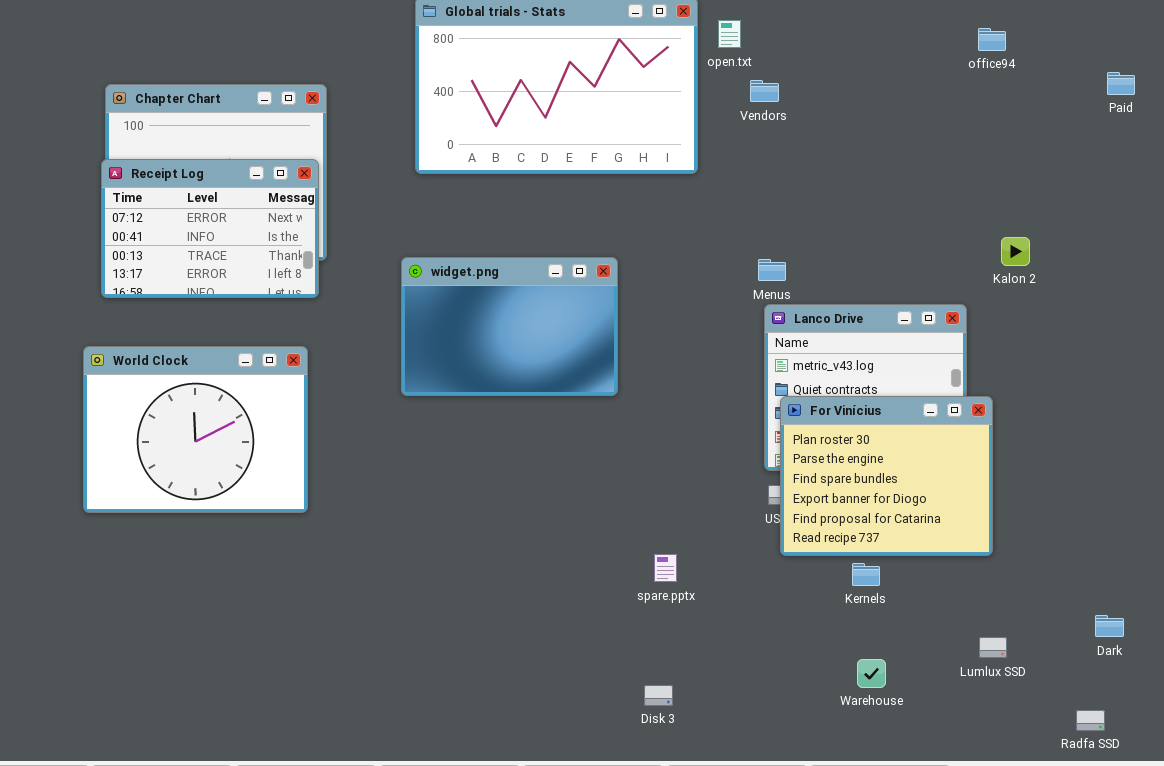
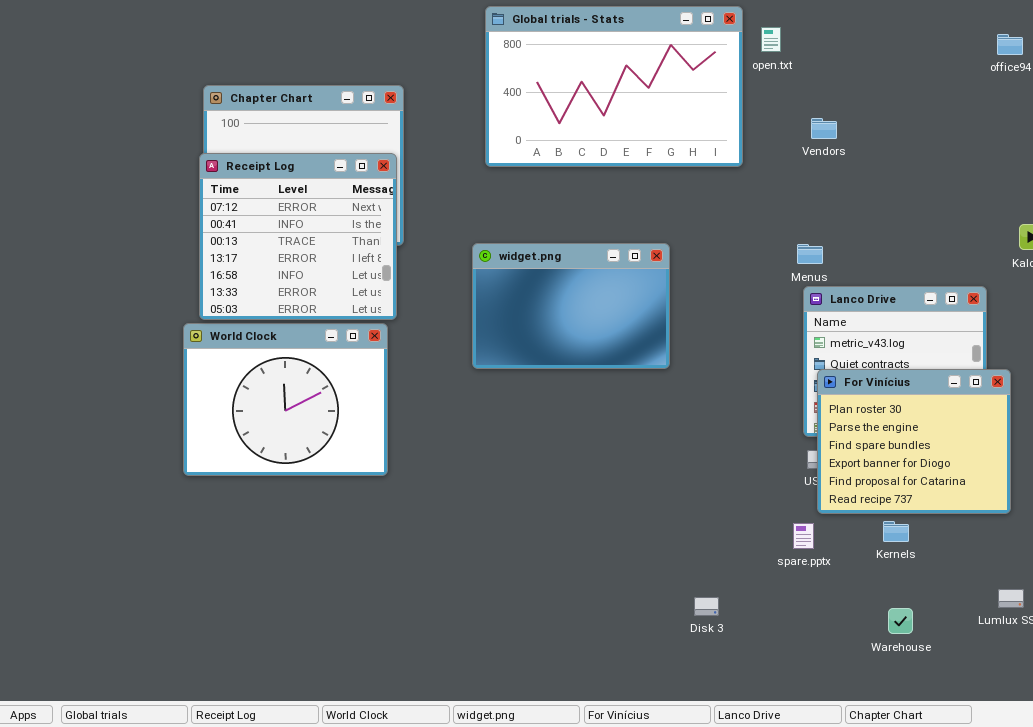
Vendors: [750,80,779,102] -> [811,118,837,139], moved
Receipt Log: [101,159,319,298] -> [199,153,397,320], resized
spare.pptx: [654,554,677,582] -> [793,523,814,549], moved
Disk 3: [644,685,673,706] -> [694,597,719,616], moved

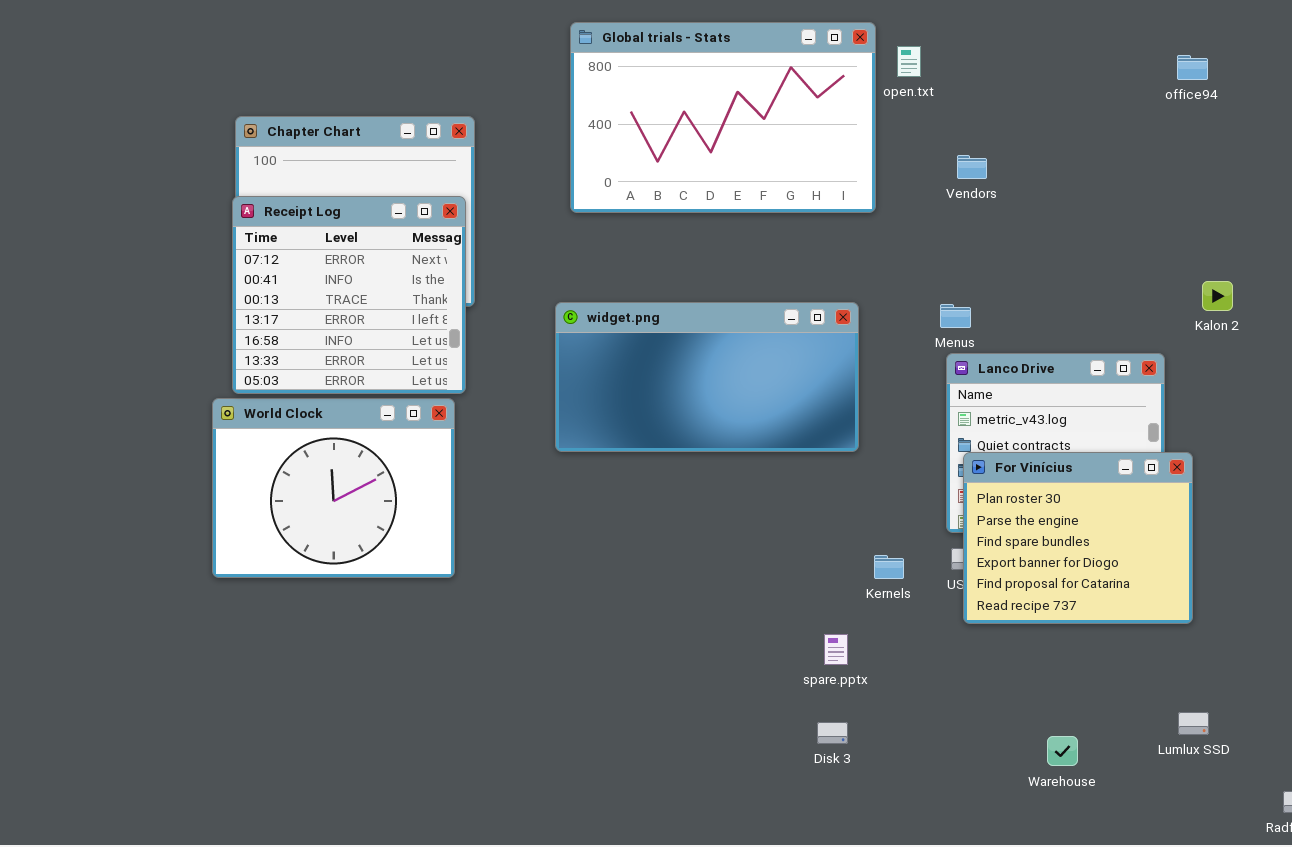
widget.png: [472,243,670,369] -> [555,302,859,452], resized
Kernels: [883,521,909,542] -> [874,555,904,579], moved
spare.pptx: [793,523,814,549] -> [824,634,848,665], moved

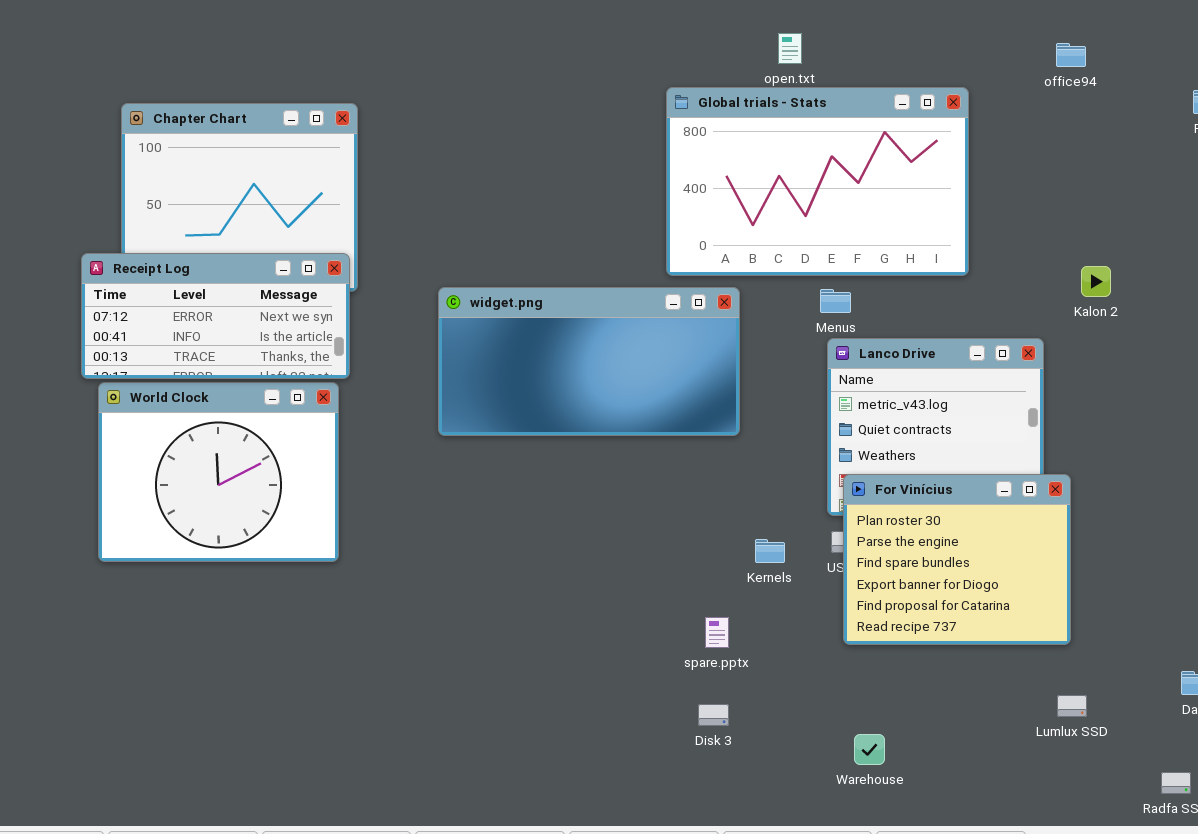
Global trials - Stats: [570,22,876,213] -> [666,87,969,276], moved
Receipt Log: [232,196,466,394] -> [81,253,350,379], resized
For Vinícius: [963,452,1193,624] -> [843,474,1071,645], moved
Warehouse: [1047,736,1078,766] -> [854,734,885,765], moved

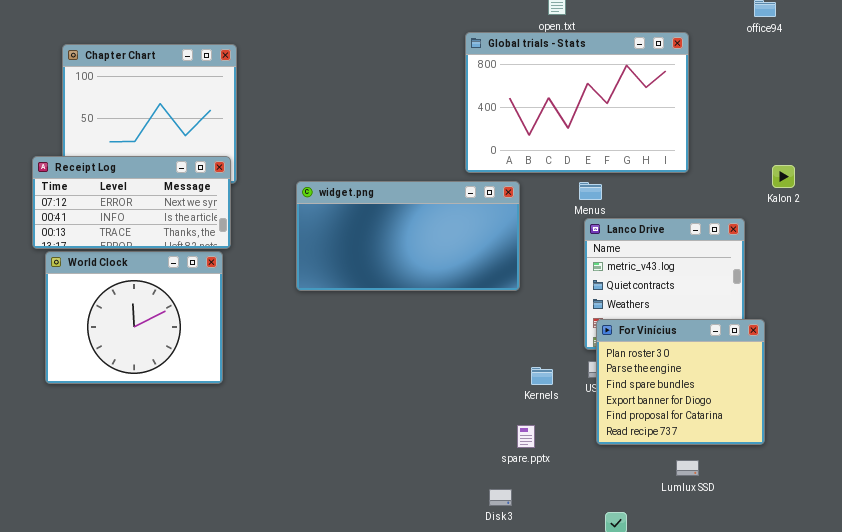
spare.pptx: [705,617,729,648] -> [517,425,535,448], moved
Lumlux SSD: [1057,695,1087,717] -> [676,460,699,476], moved

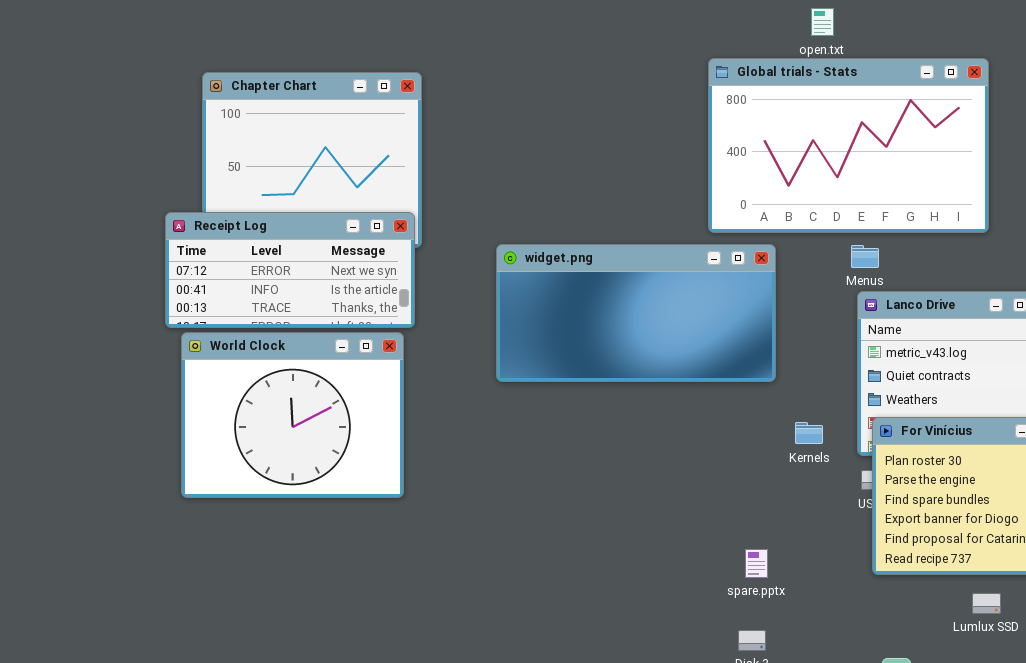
Kernels: [531,367,553,385] -> [795,422,823,444], moved
spare.pptx: [517,425,535,448] -> [745,549,768,578], moved

